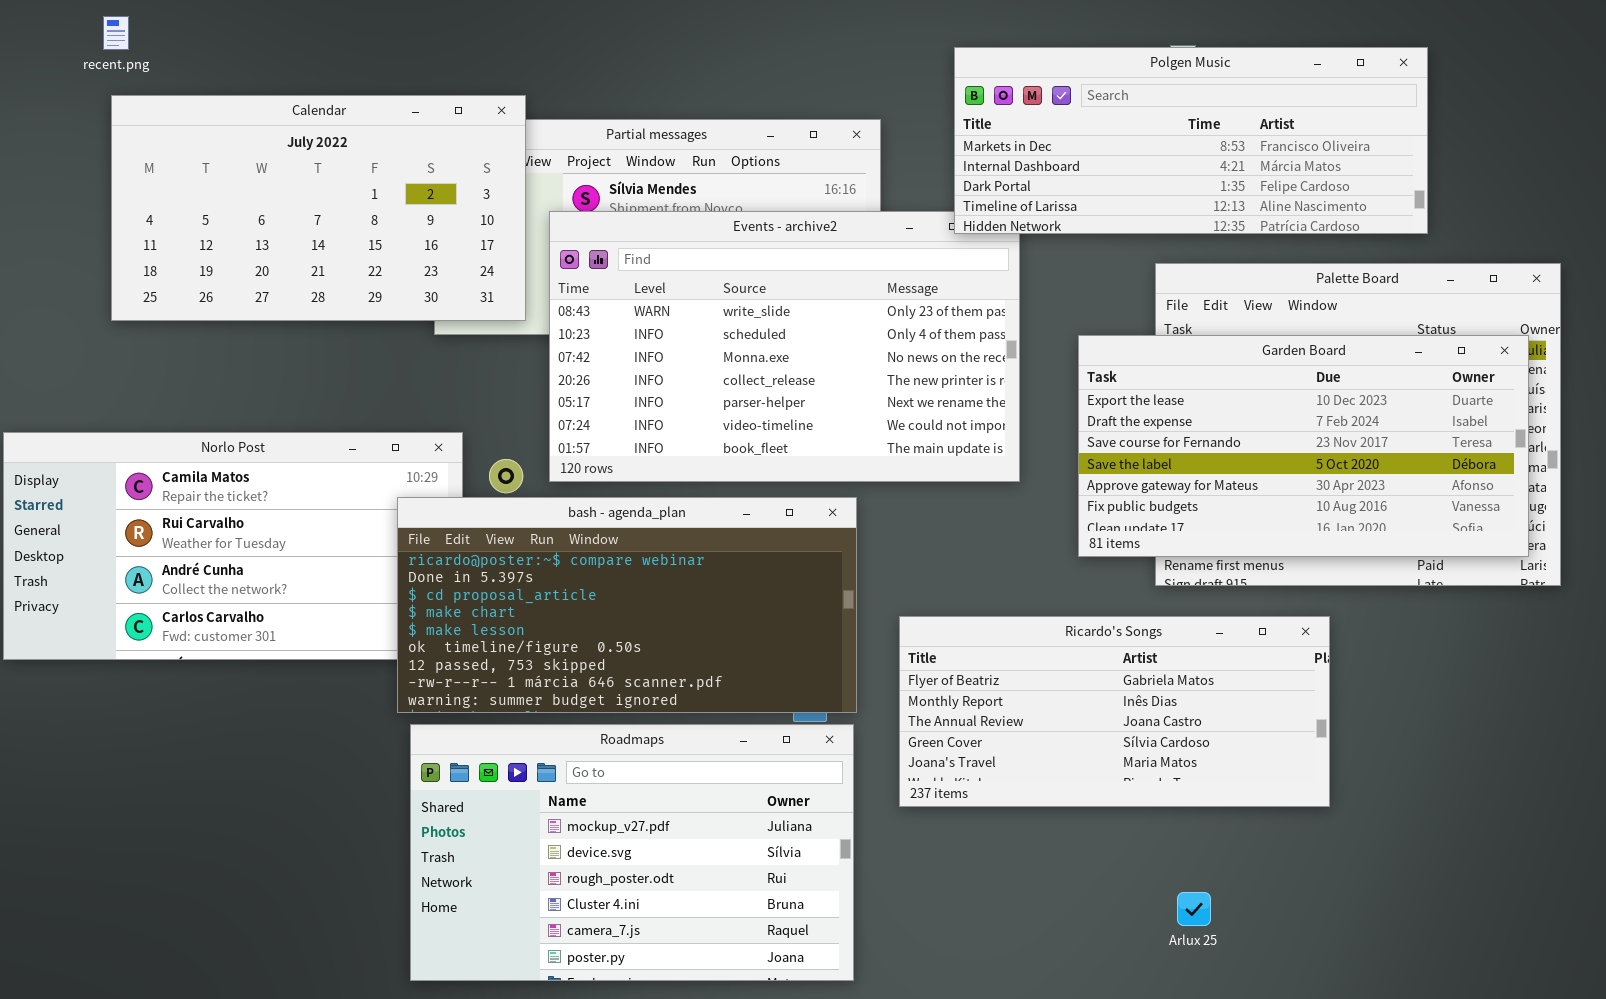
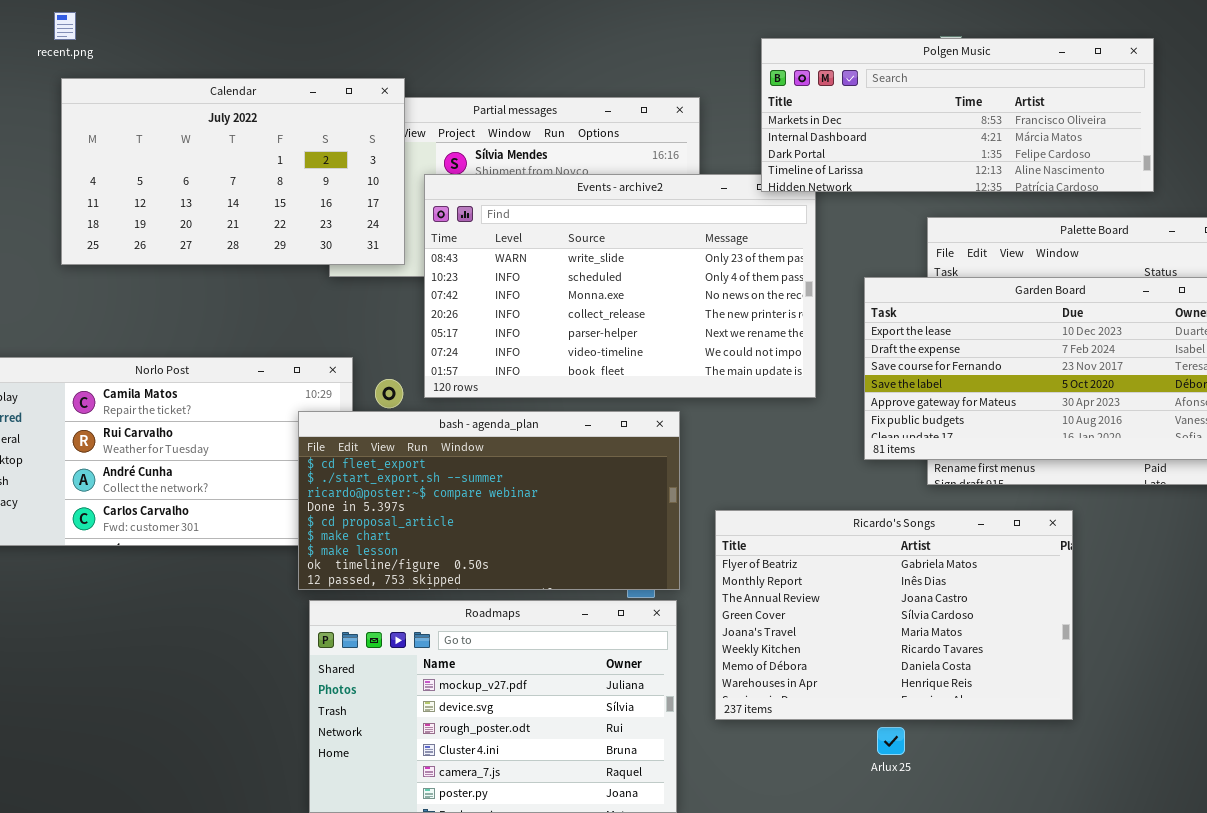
bash - agenda_plan: [397,497,857,713] -> [298,411,680,590], scrolled up 2 rows
Ricardo's Songs: [899,616,1330,807] -> [715,510,1073,720], resized
Arlux 25: [1177,892,1211,926] -> [877,727,905,755], moved

